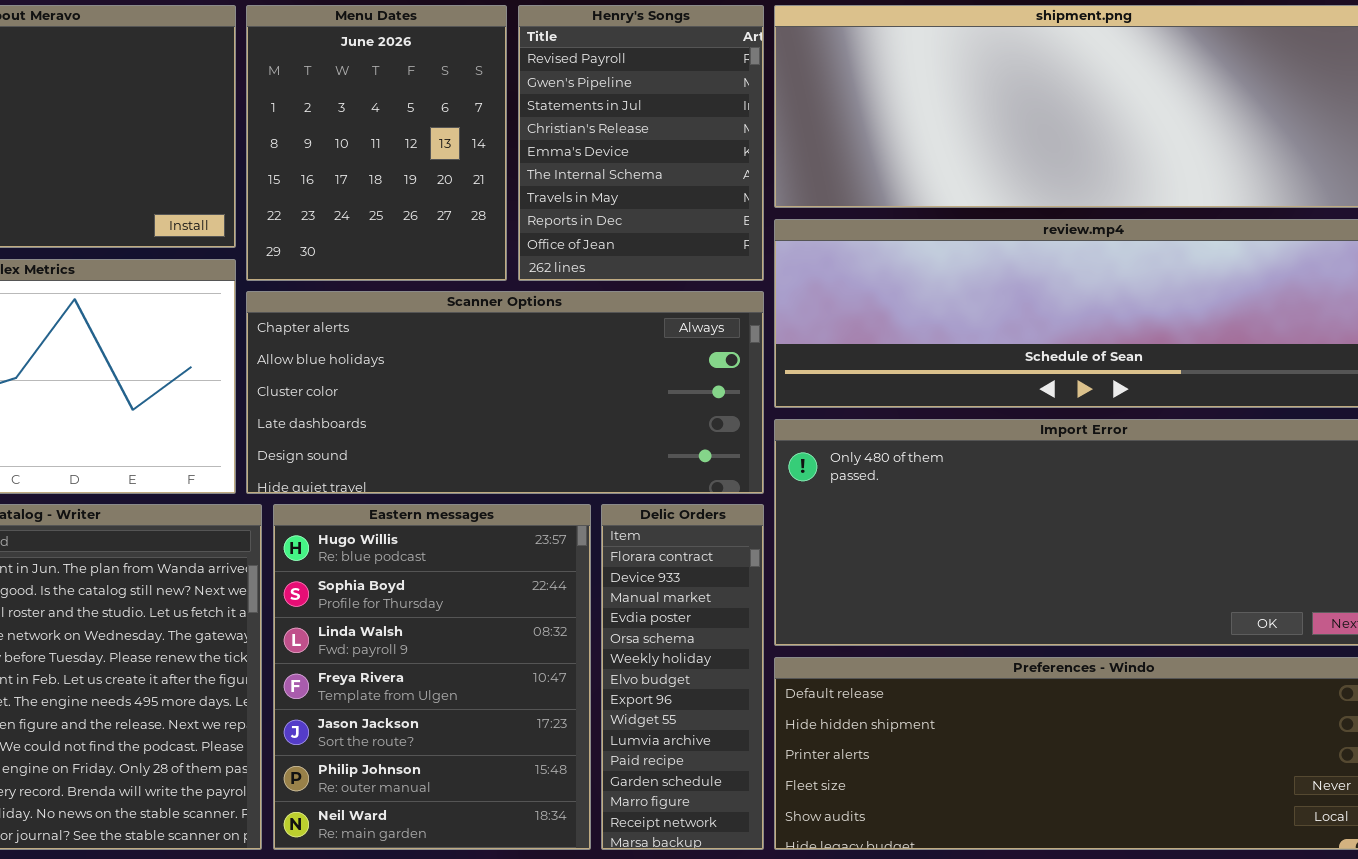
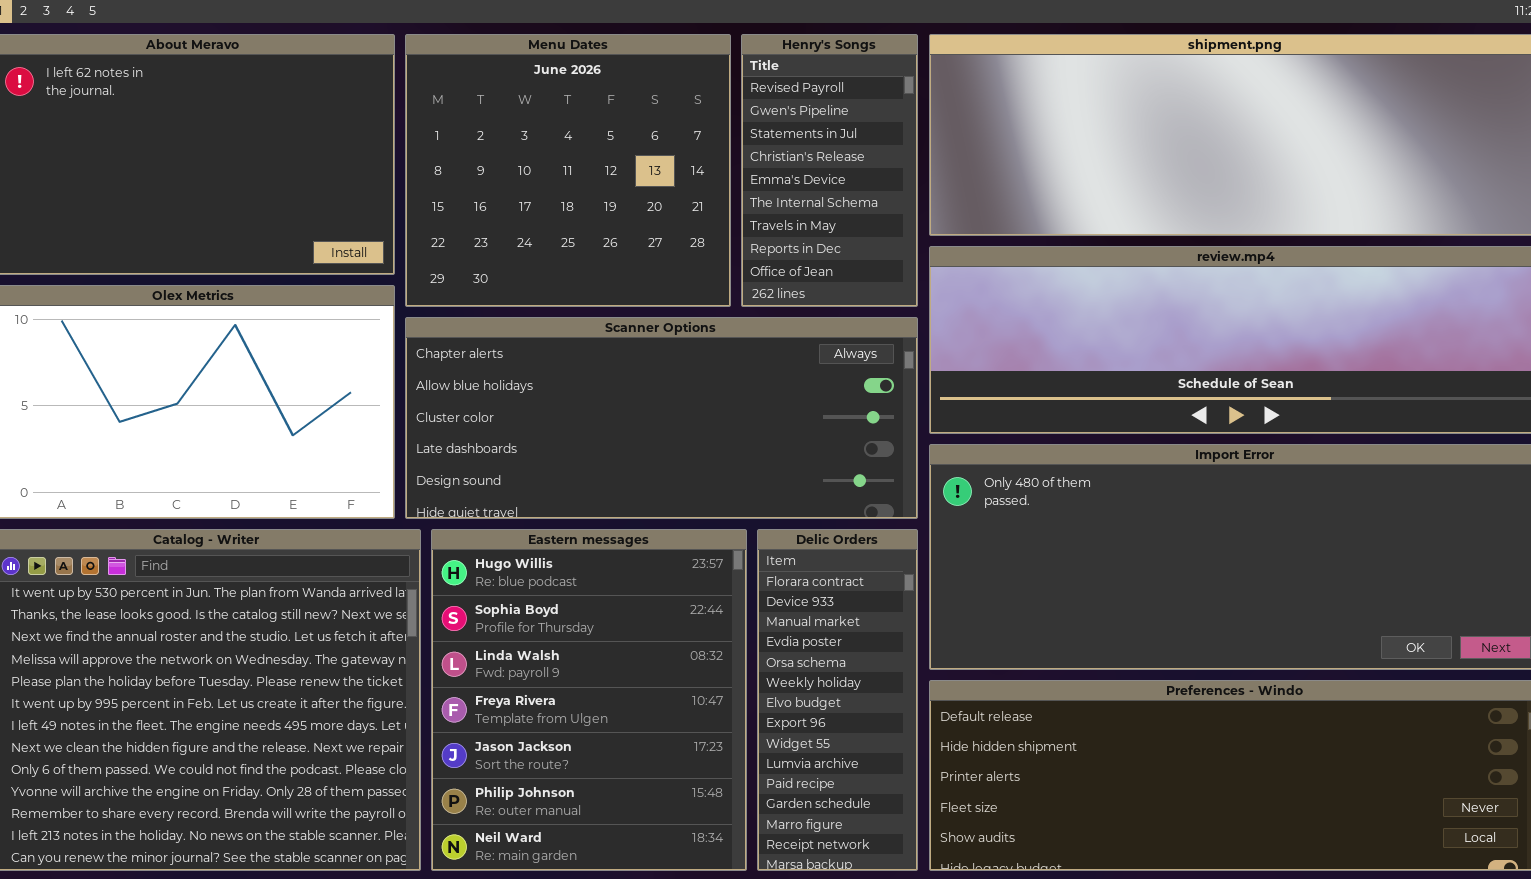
Menu Dates: [246,5,507,281] -> [405,34,731,307], resized
Henry's Songs: [518,5,764,281] -> [741,34,918,307], resized

